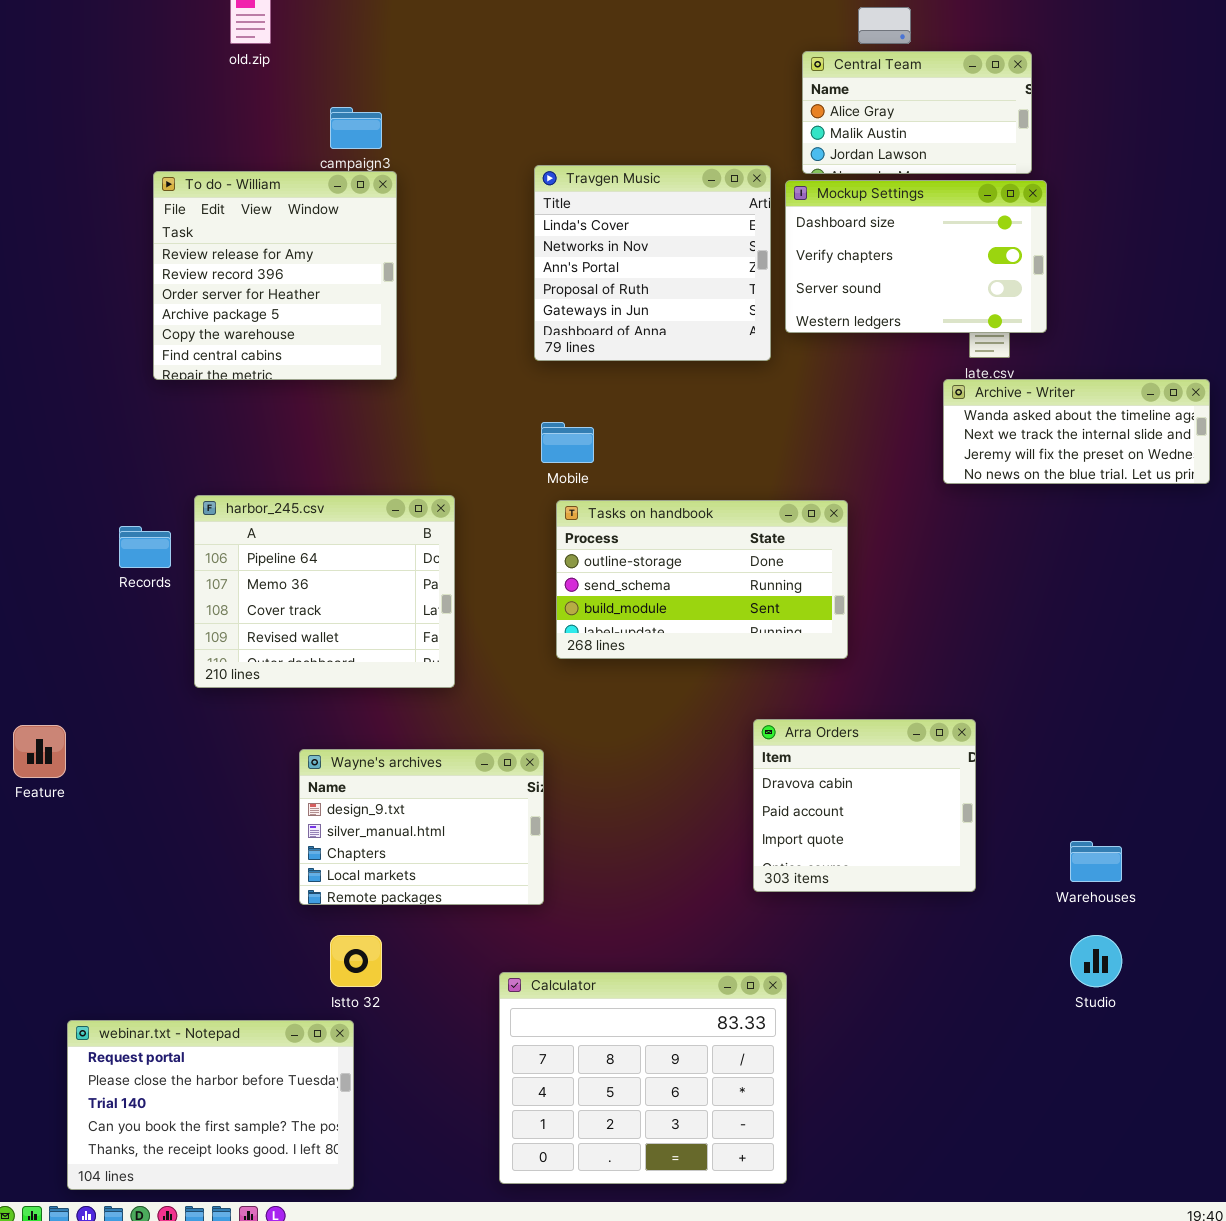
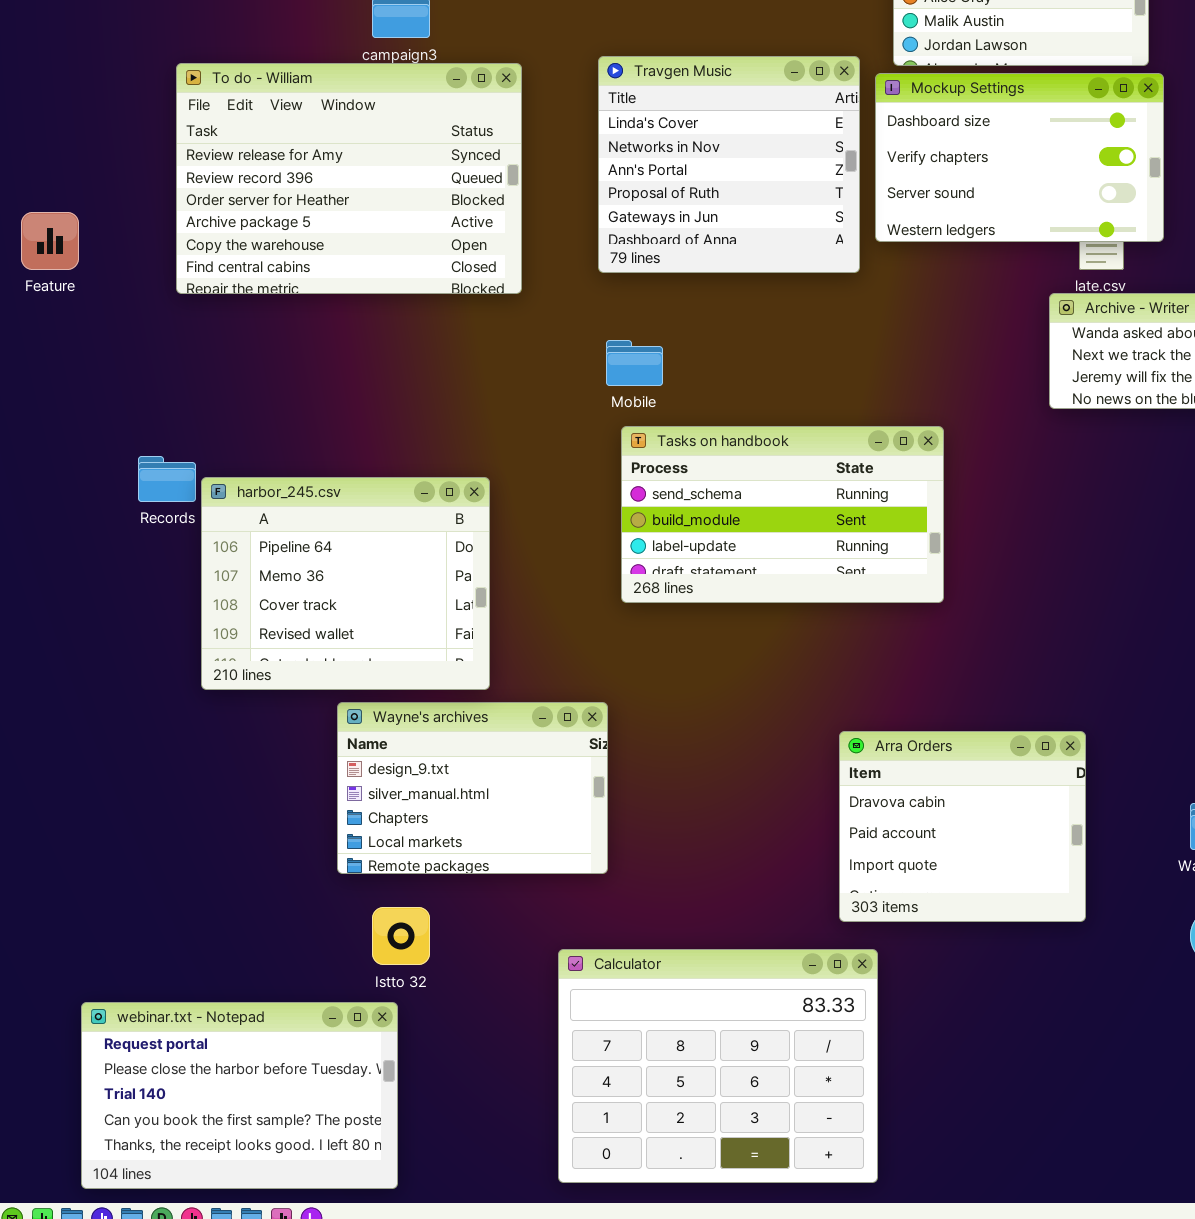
To do - William: [153,171,397,380] -> [176,63,522,294], resized
harbor_245.csv: [194,495,455,688] -> [201,477,490,690], moved
Tasks on handbook: [556,500,848,659] -> [621,426,944,603], scrolled down 1 row
Arra Orders: [753,719,976,892] -> [839,731,1086,922], moved
Feature: [13,725,66,778] -> [21,212,79,270], moved

